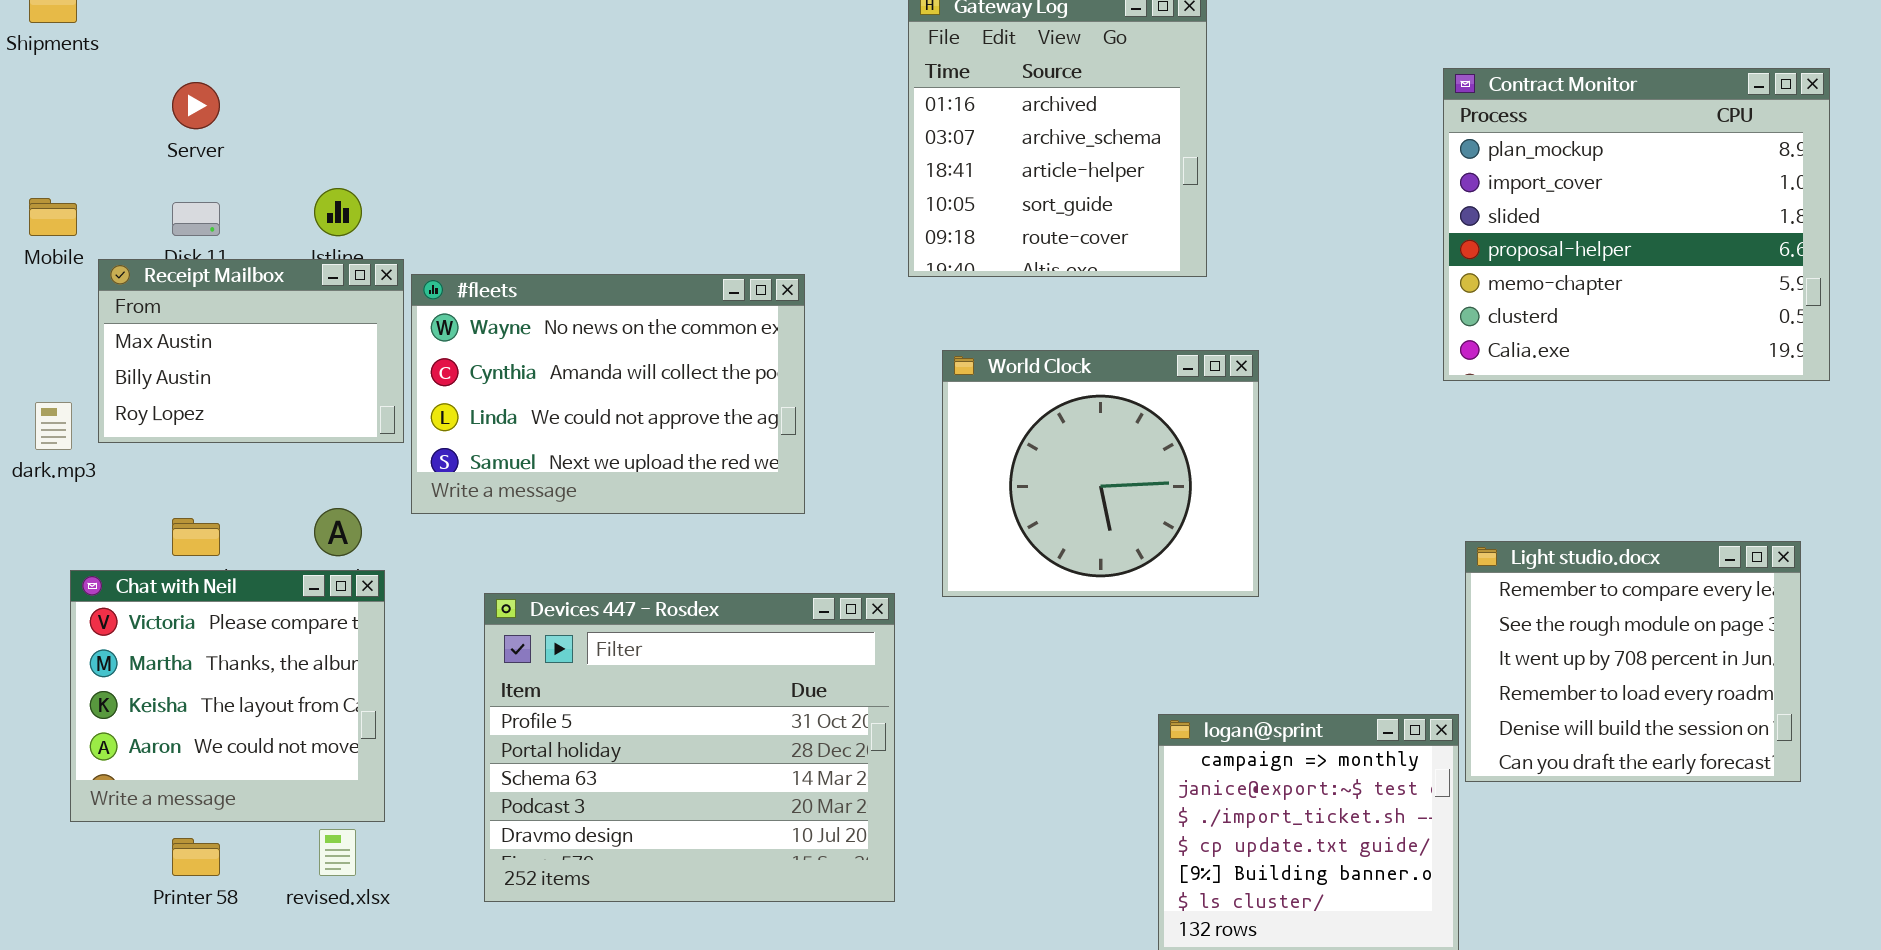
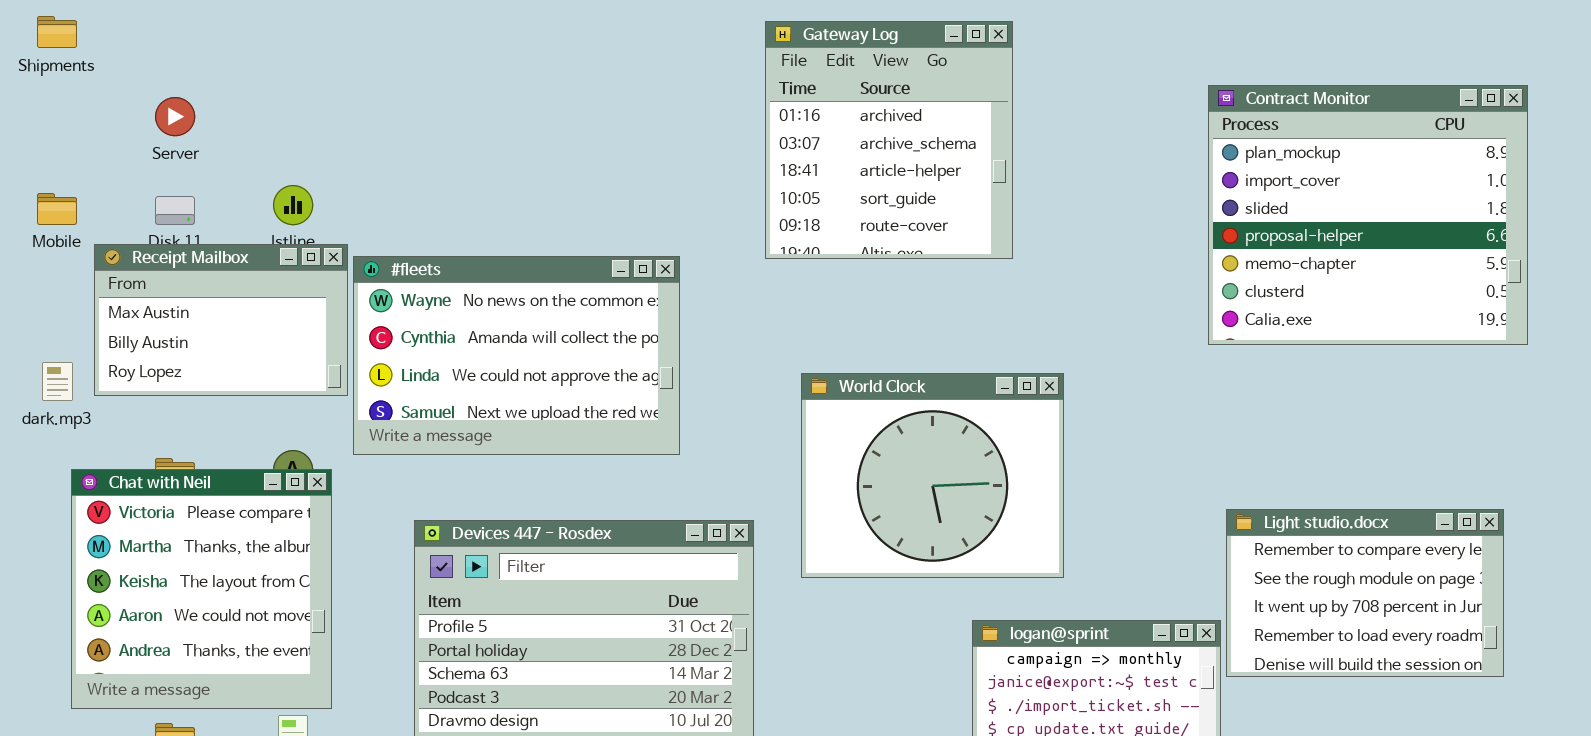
World Clock: [942,350,1259,597] -> [801,373,1064,578], moved
Light studio.docx: [1465,541,1801,782] -> [1226,509,1504,677], resized
Chat with Neil: [70,570,385,822] -> [71,469,332,709], resized

